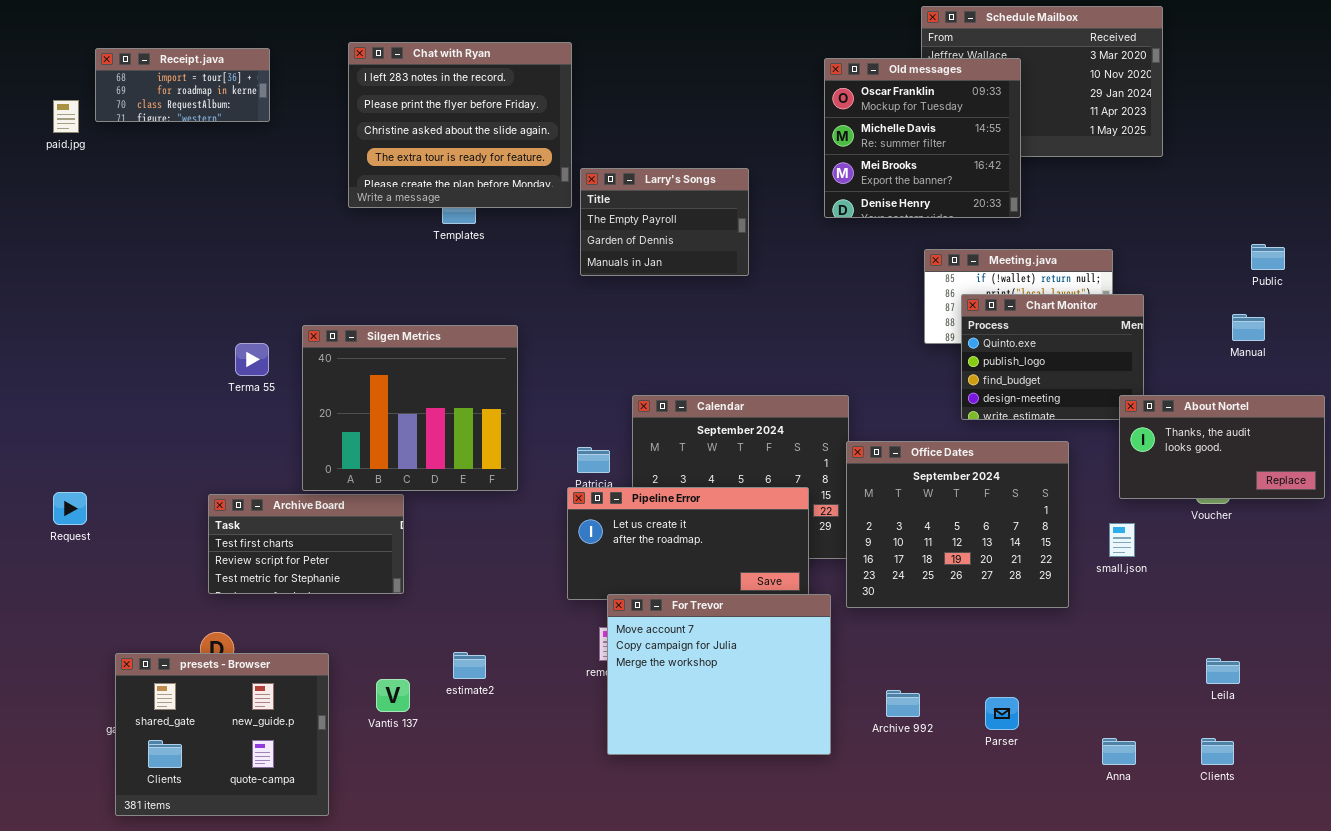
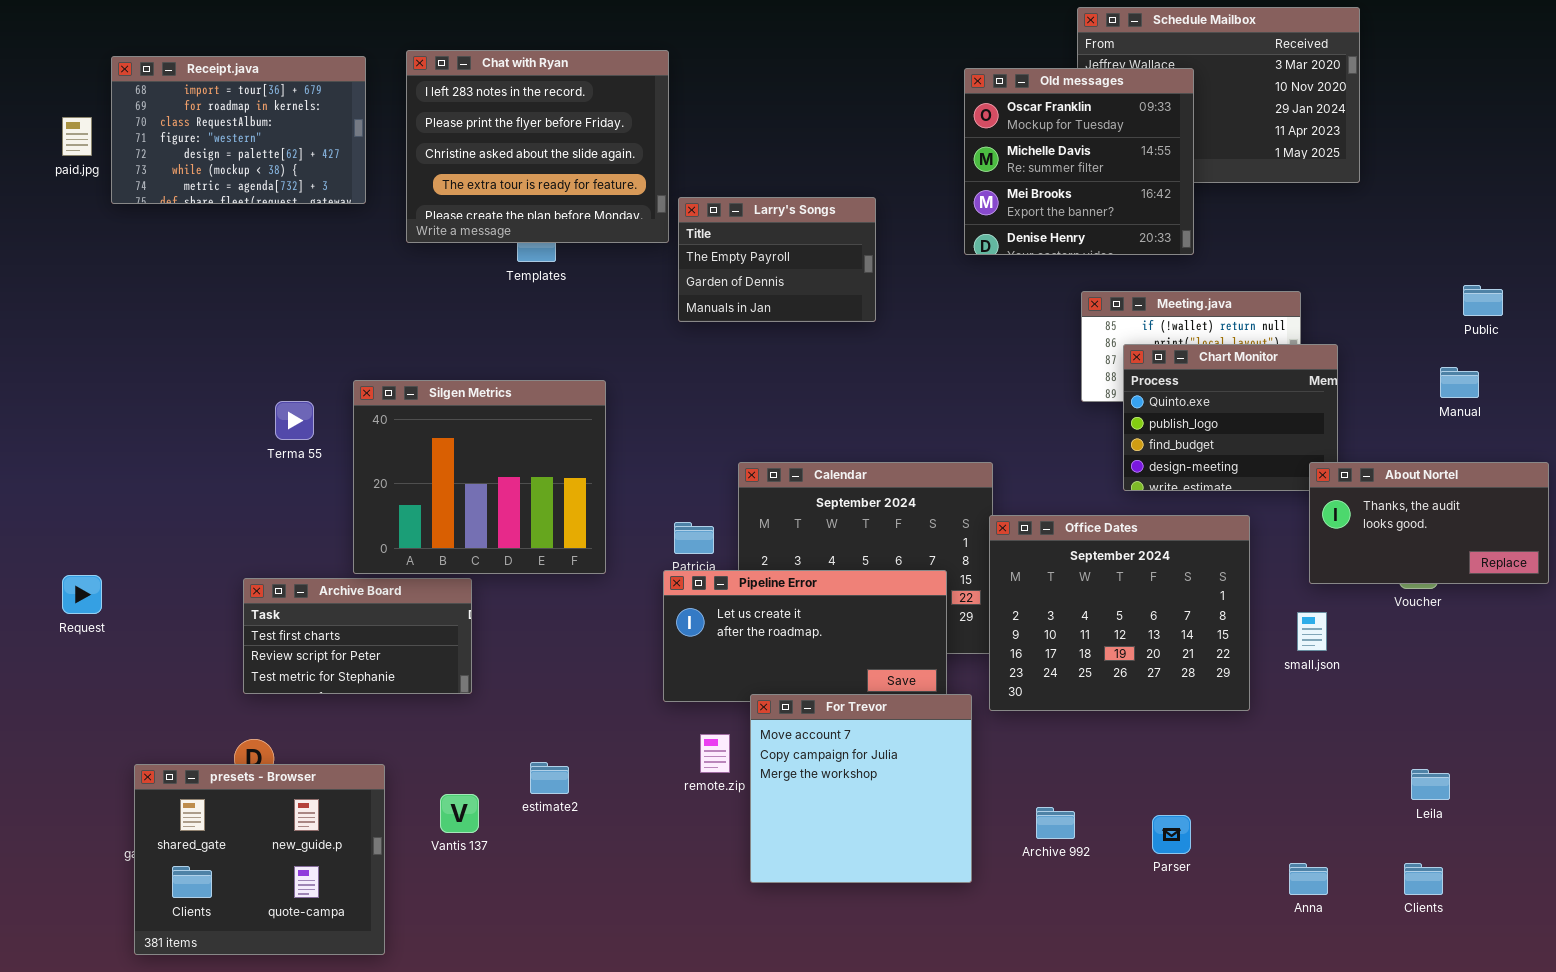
Receipt.java: [95,48,270,122] -> [111,56,366,204], resized
For Trevor: [607,594,831,755] -> [750,694,972,883], resized

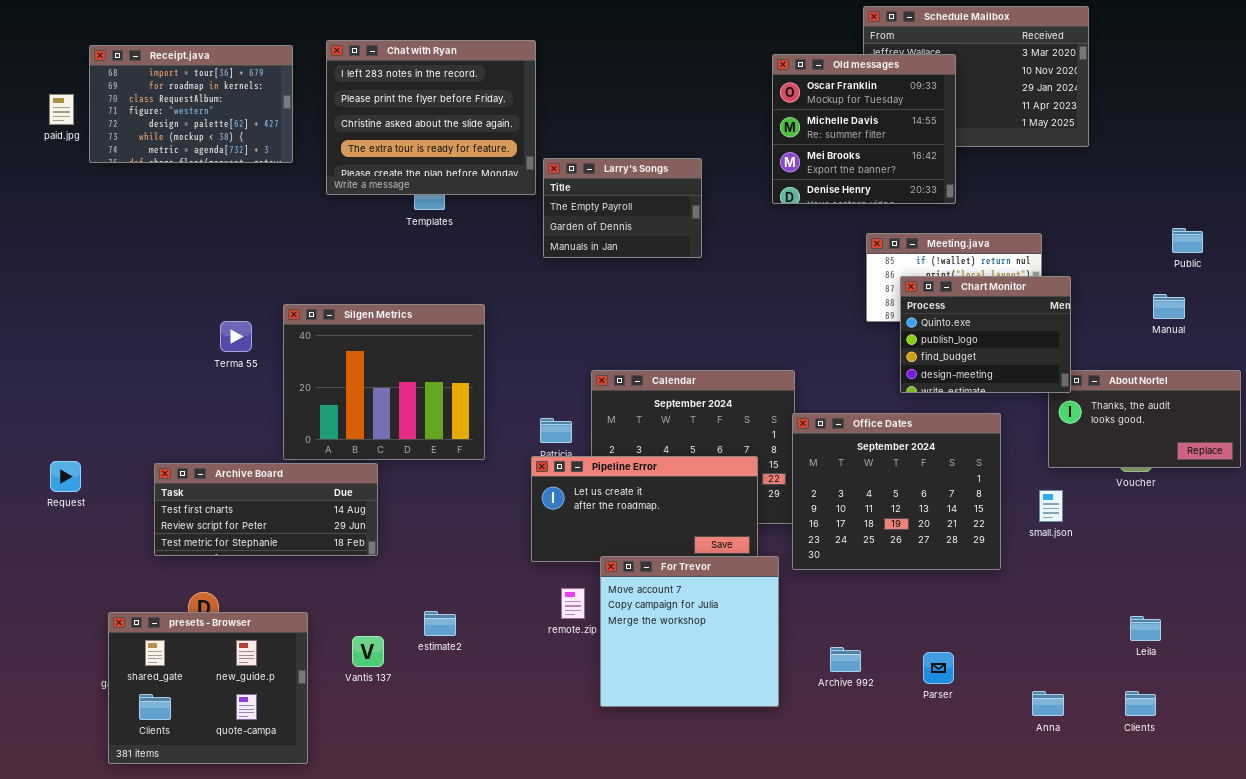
Chart Monitor: [1123,344,1338,491] -> [900,276,1071,393], raised
Archive Board: [243,578,472,694] -> [154,463,378,556], resized

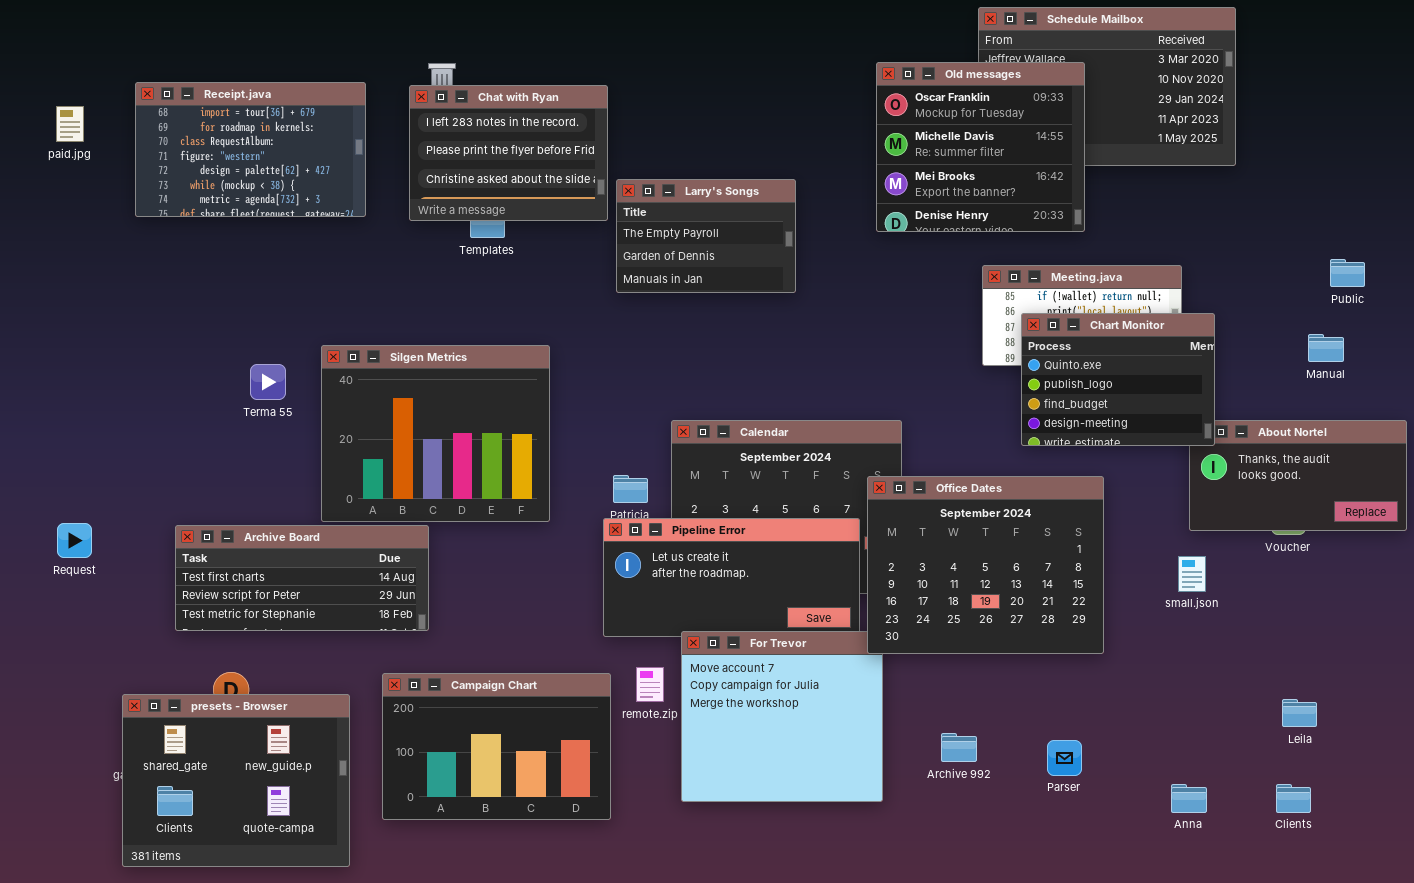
Chat with Ryan: [326,40,536,195] -> [409,85,608,221], resized
Receipt.java: [89,45,293,163] -> [135,82,366,217], moved
Office Dates: [792,413,1001,570] -> [867,476,1104,654], moved
Campaign Chart: none -> [382,673,611,820], opened

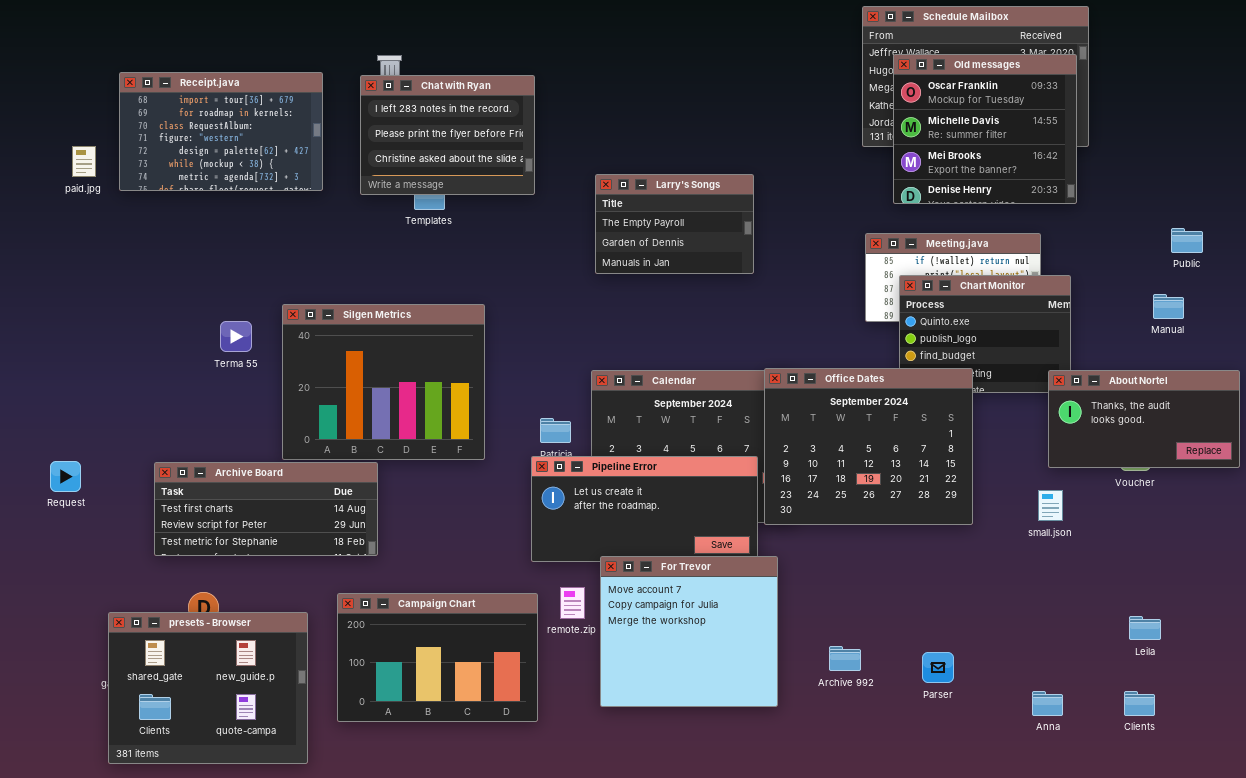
Old messages: [876,62,1085,232] -> [893,54,1077,204], moved
paid.jpg: [56,106,84,142] -> [72,146,96,177], moved
Larry's Songs: [616,179,796,293] -> [595,174,754,274], moved
About Nortel: [1189,420,1407,531] -> [1048,370,1240,468], raised
Office Dates: [867,476,1104,654] -> [764,368,973,525], moved

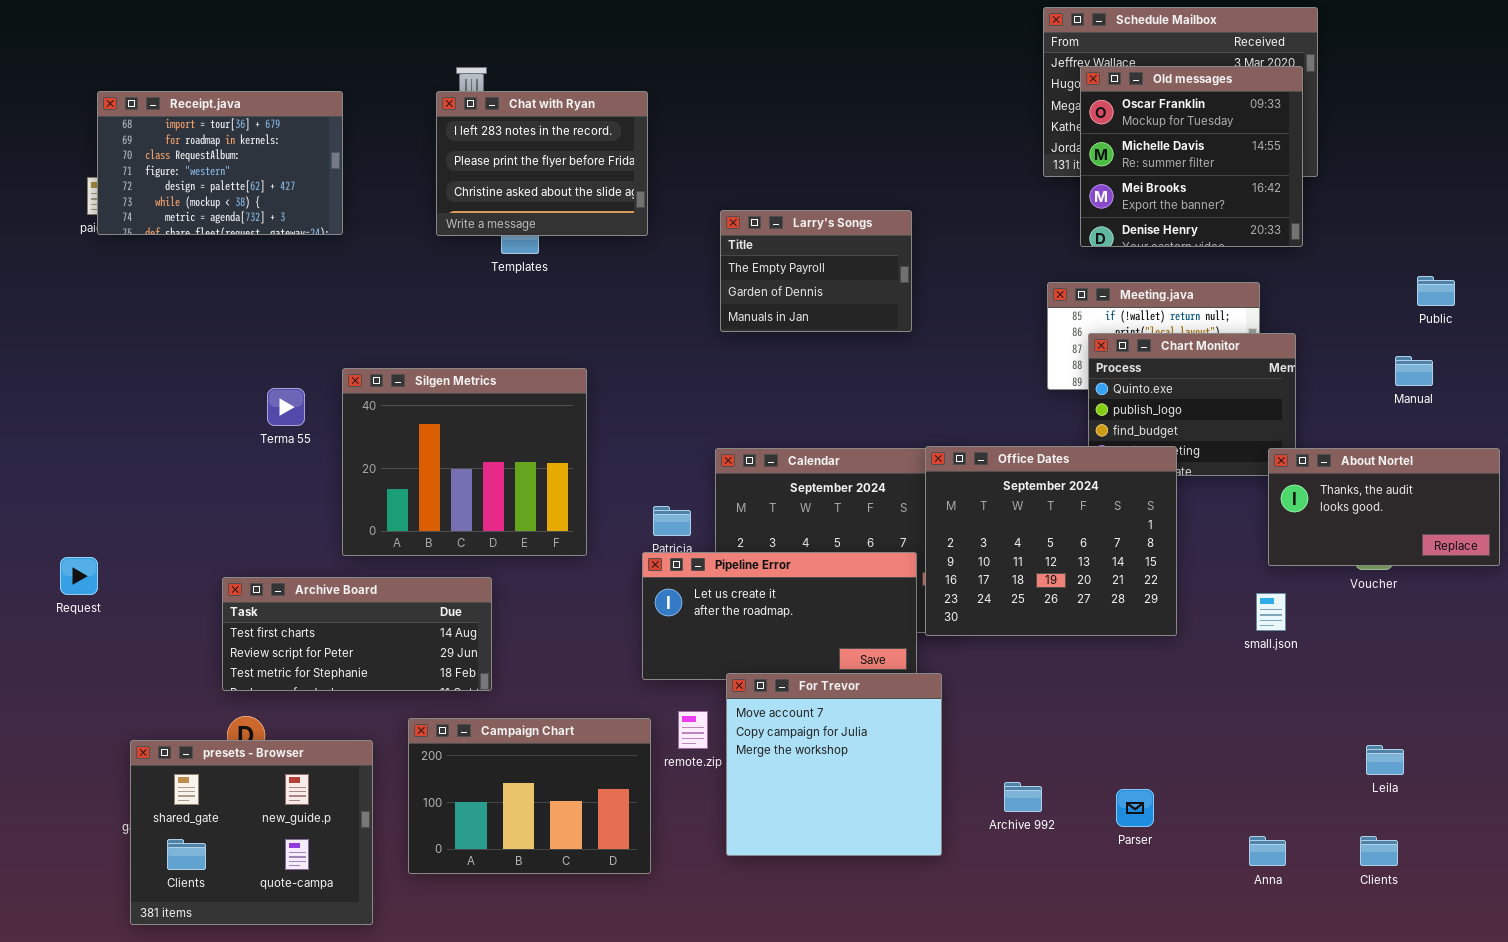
Receipt.java: [119,72,323,191] -> [97,91,343,235], moved
Archive Board: [154,462,378,556] -> [222,577,492,691], moved

